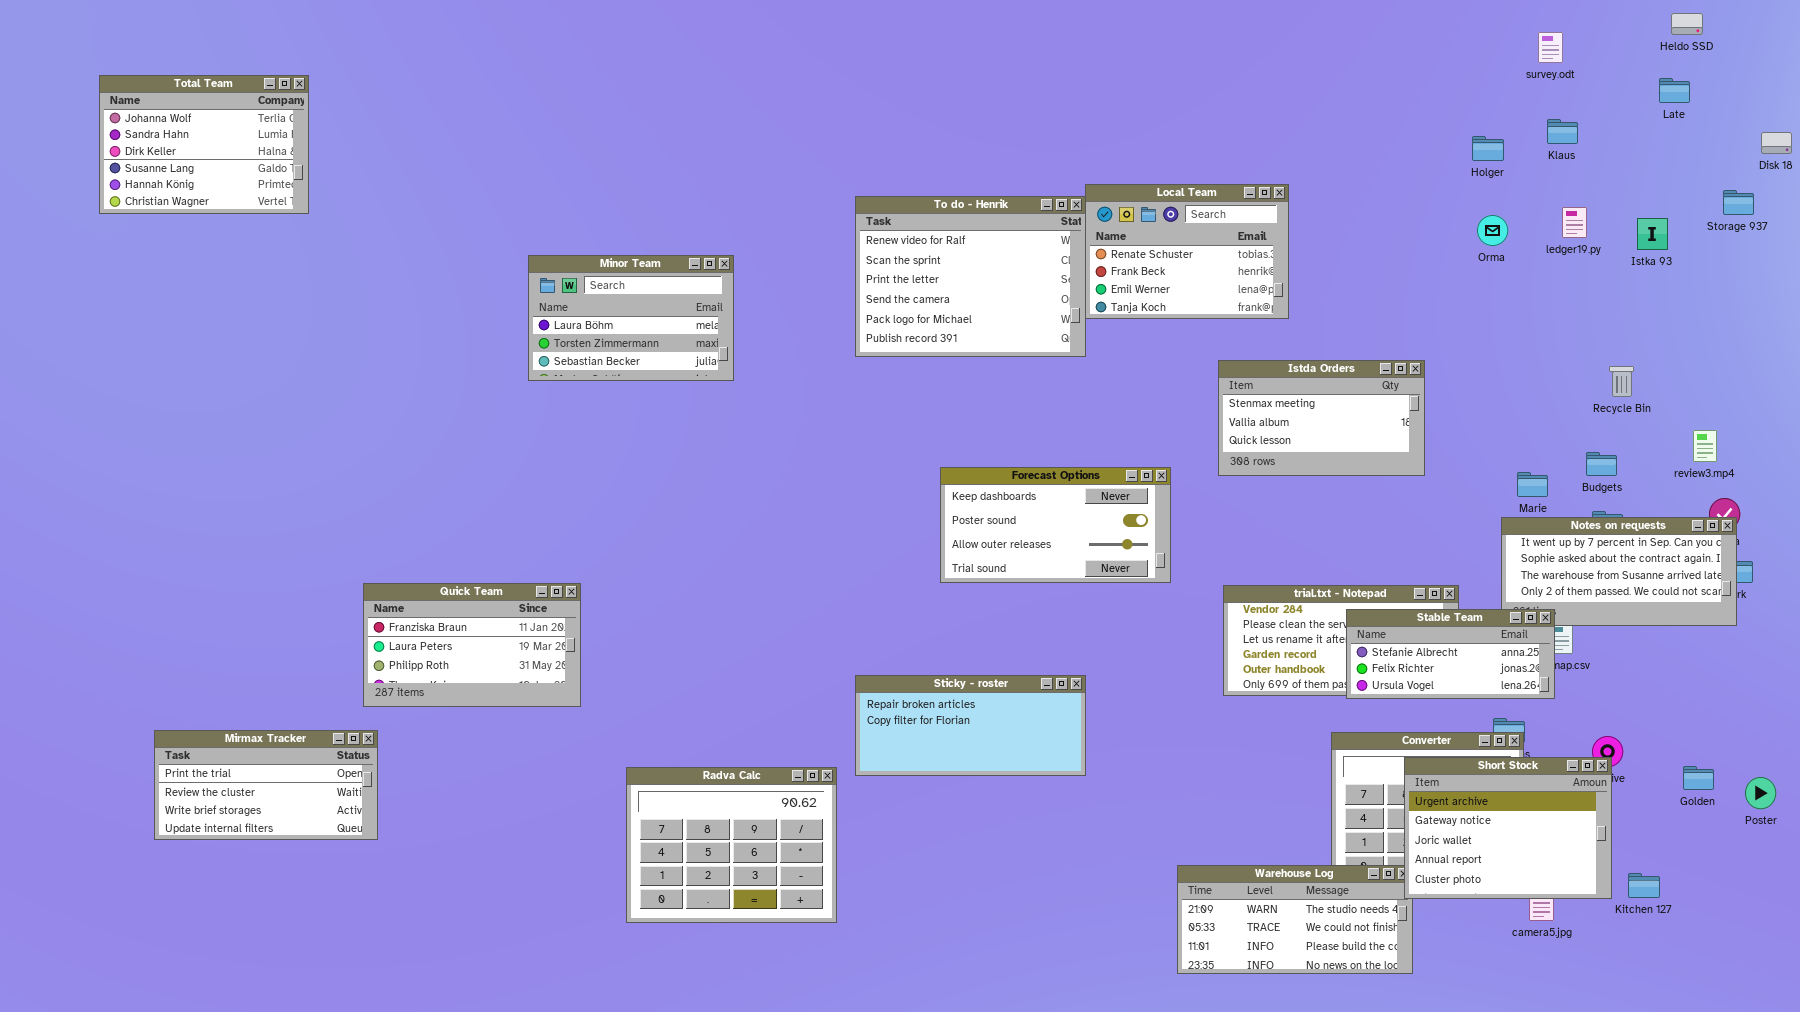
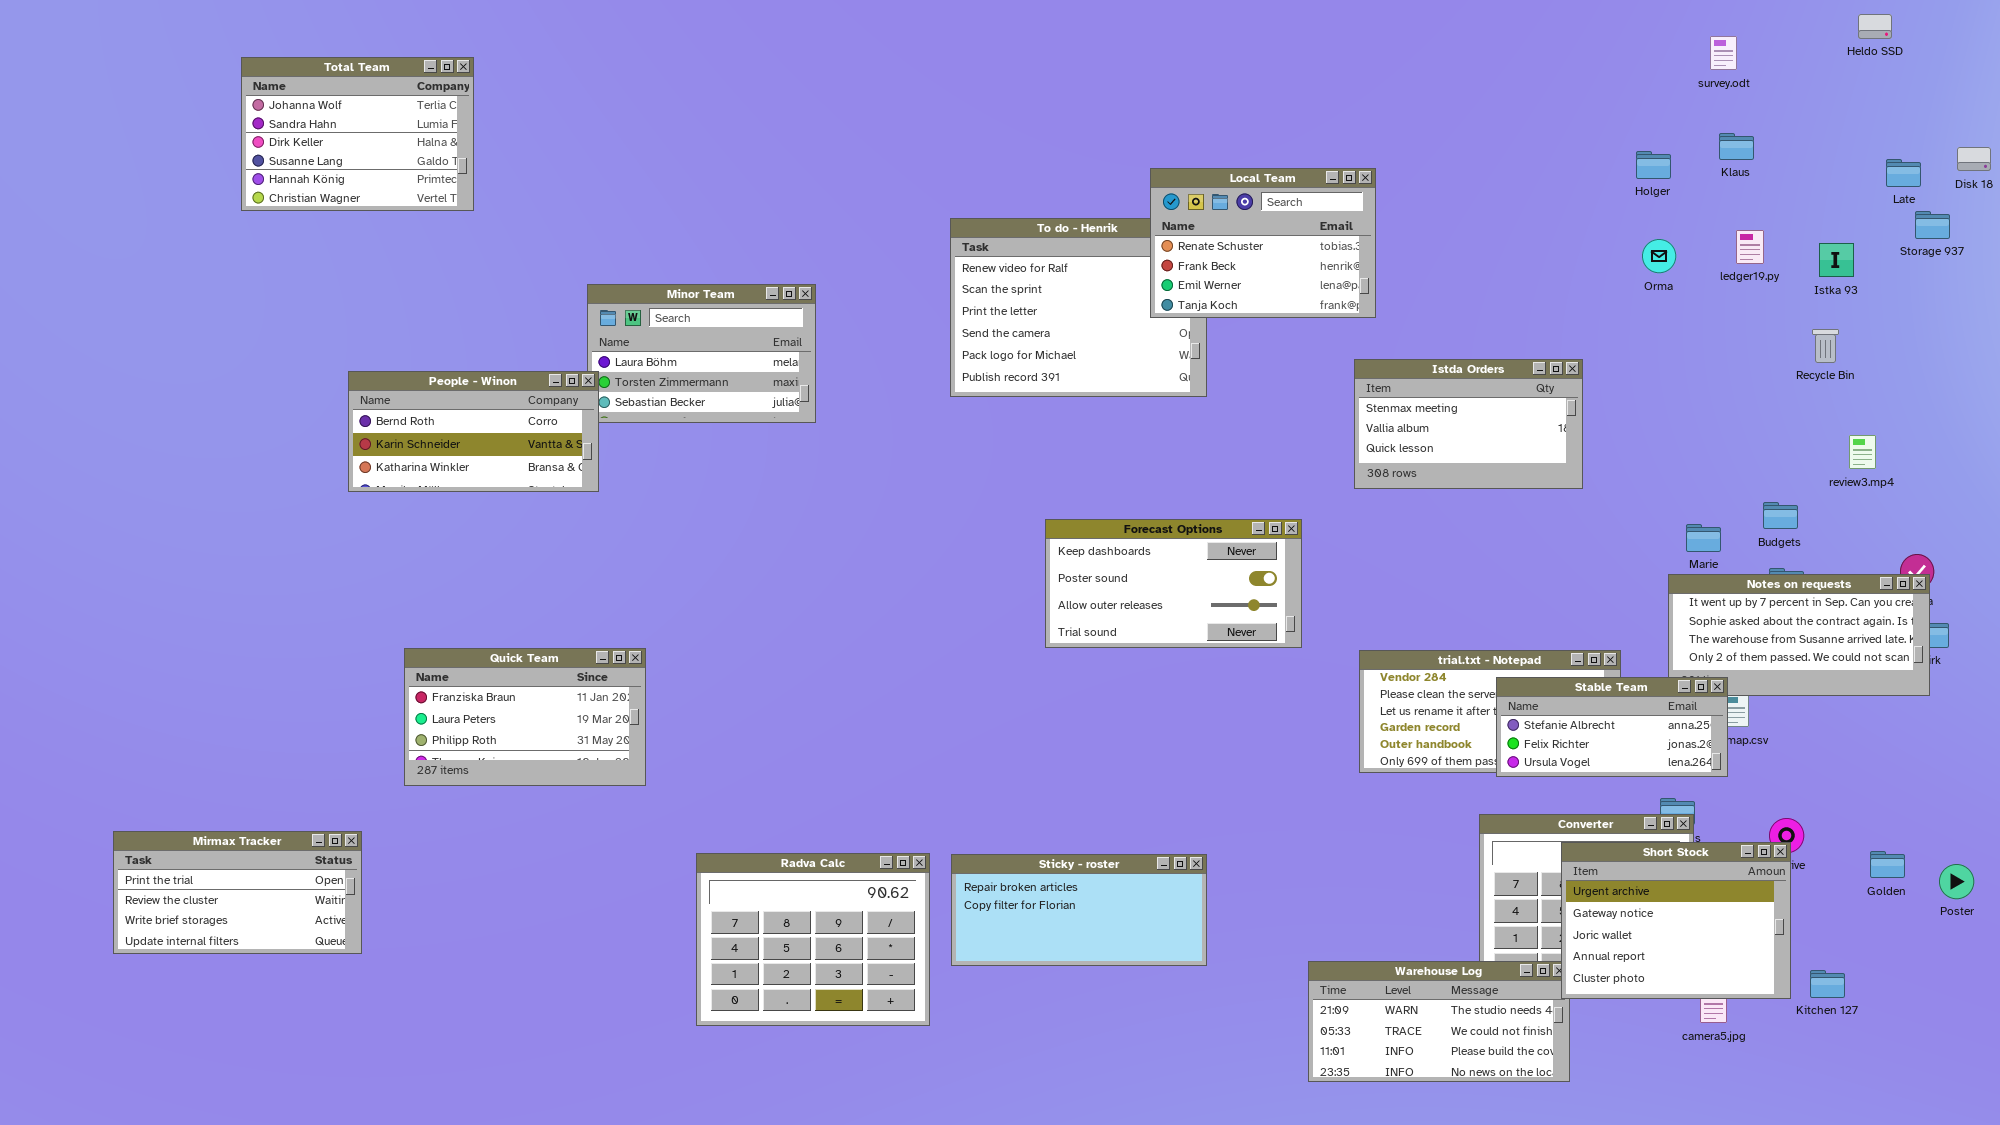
Total Team: [99,75,309,214] -> [241,57,474,211], moved
Late: [1659,78,1690,103] -> [1886,159,1921,187], moved
Local Team: [1085,184,1289,319] -> [1150,168,1376,318], moved
People - Winon: none -> [348,371,599,492], opened
Istda Orders: [1218,360,1425,476] -> [1354,359,1583,489], moved
Recycle Bin: [1609,366,1634,397] -> [1812,329,1839,363], moved
review3.mp4: [1693,430,1717,462] -> [1849,435,1876,469], moved
Sticky - roster: [855,675,1086,776] -> [951,854,1207,966], moved
Mirmax Tracker: [154,730,378,840] -> [113,831,362,954], moved

